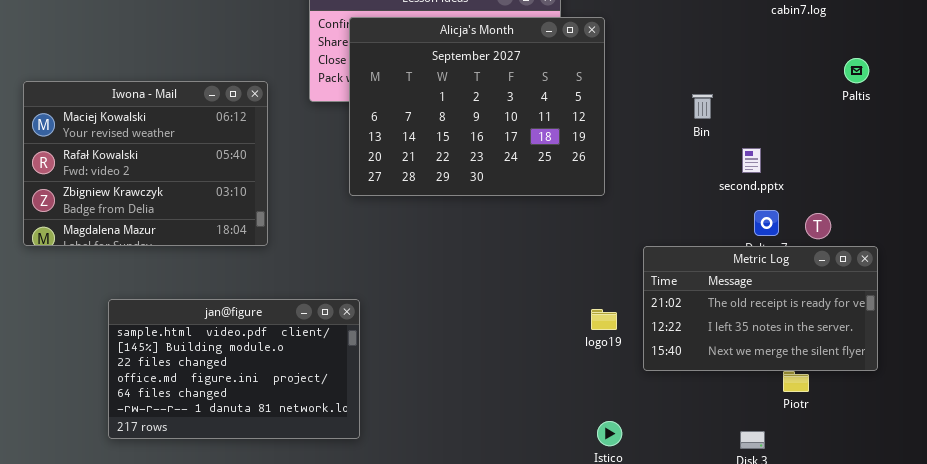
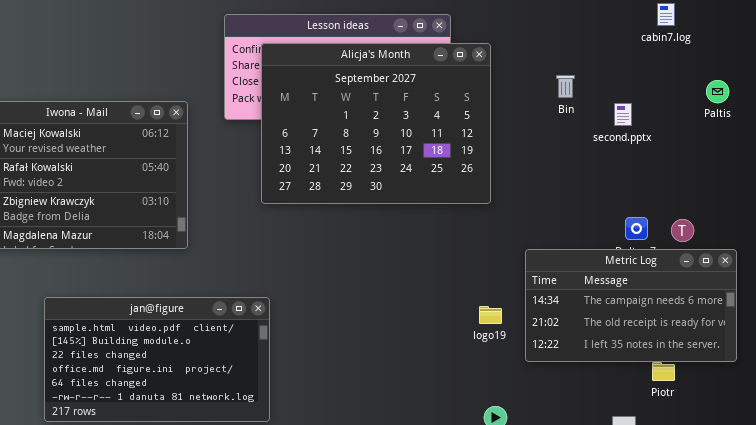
Bin: [692,94,713,119] -> [556,75,575,98], moved
second.pptx: [742,148,761,173] -> [614,103,632,126], moved
Metric Log: [643,246,878,371] -> [525,249,737,362], scrolled up 1 row

